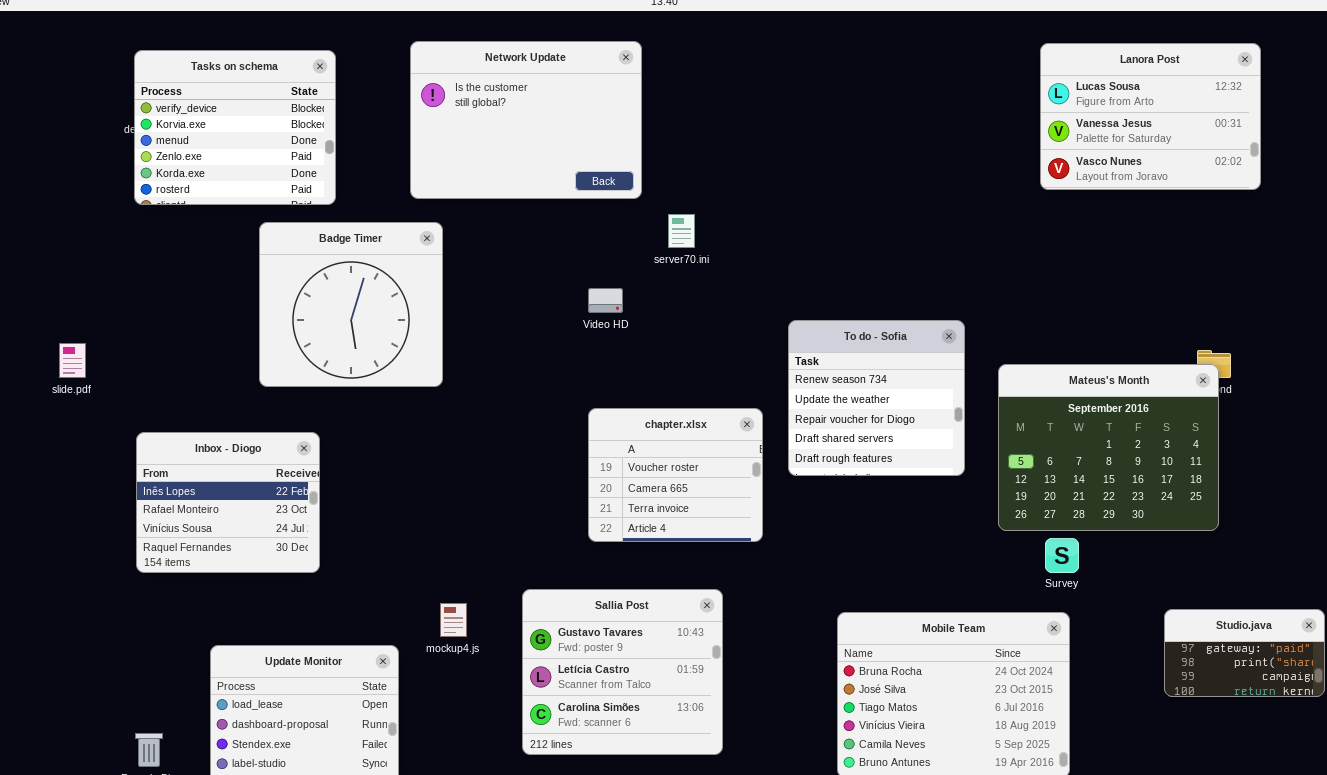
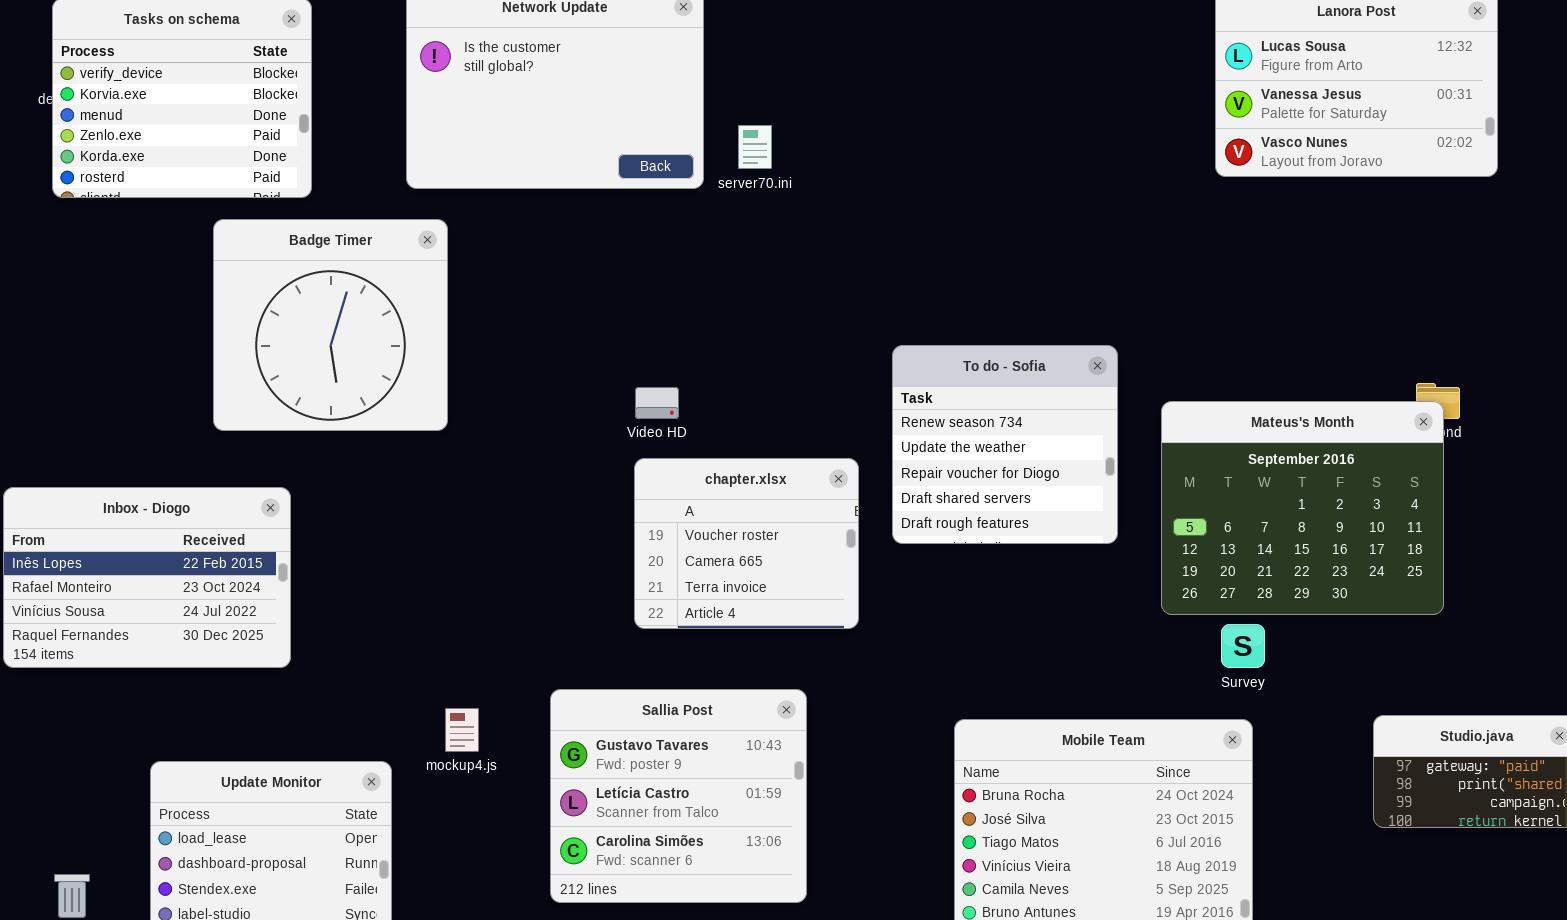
server70.ini: [668,214,695,248] -> [738,125,772,169], moved
Video HD: [588,288,623,313] -> [635,387,679,419], moved
Inbox - Diogo: [136,432,320,573] -> [3,487,291,668], resized

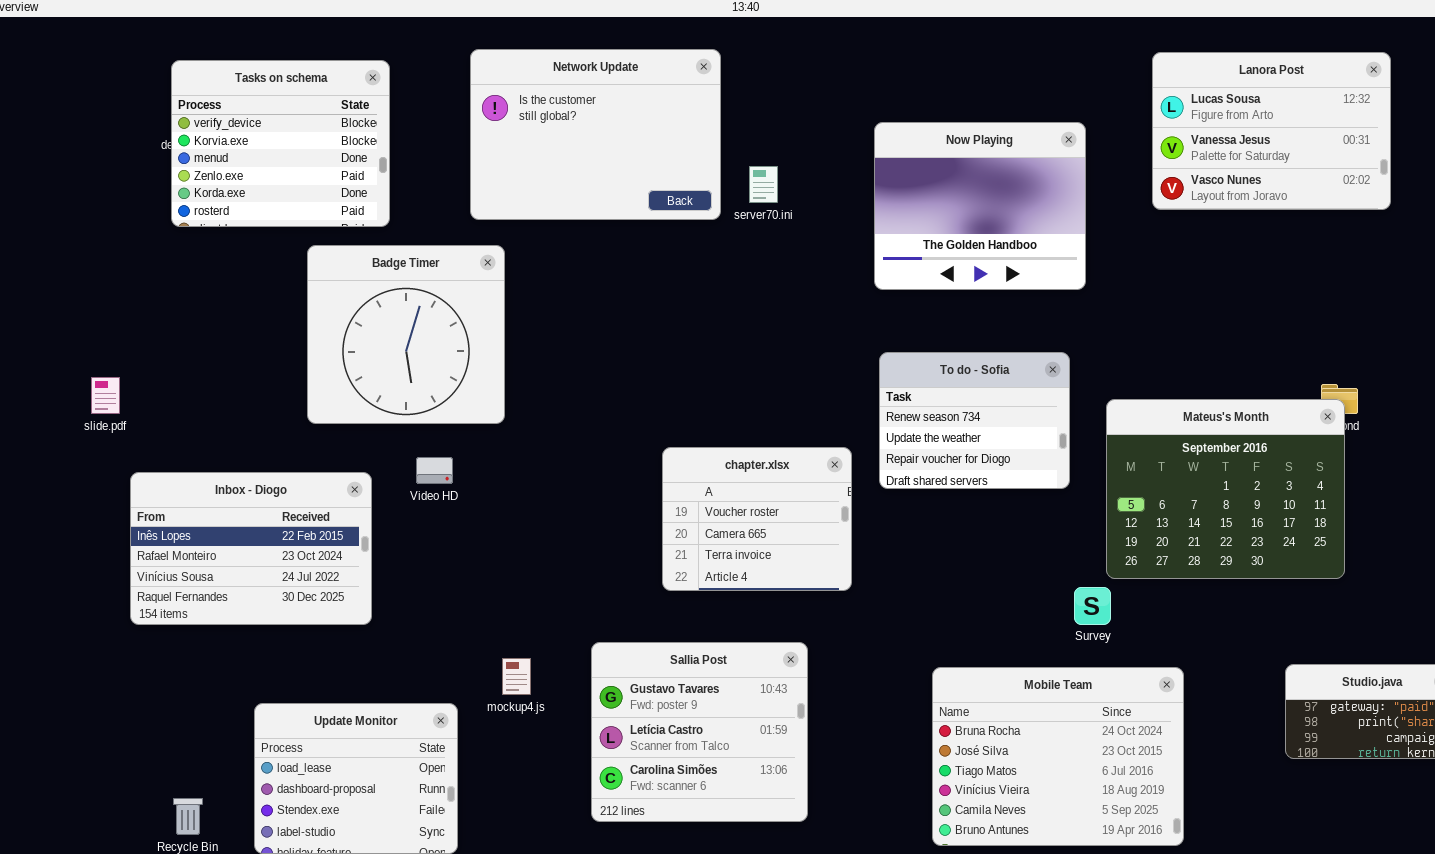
Now Playing: none -> [874,122,1086,290], opened
To do - Sofia: [892,345,1118,544] -> [879,352,1070,489], resized
Video HD: [635,387,679,419] -> [416,457,453,484], moved
Survey: [1221,624,1265,668] -> [1074,587,1111,625], moved

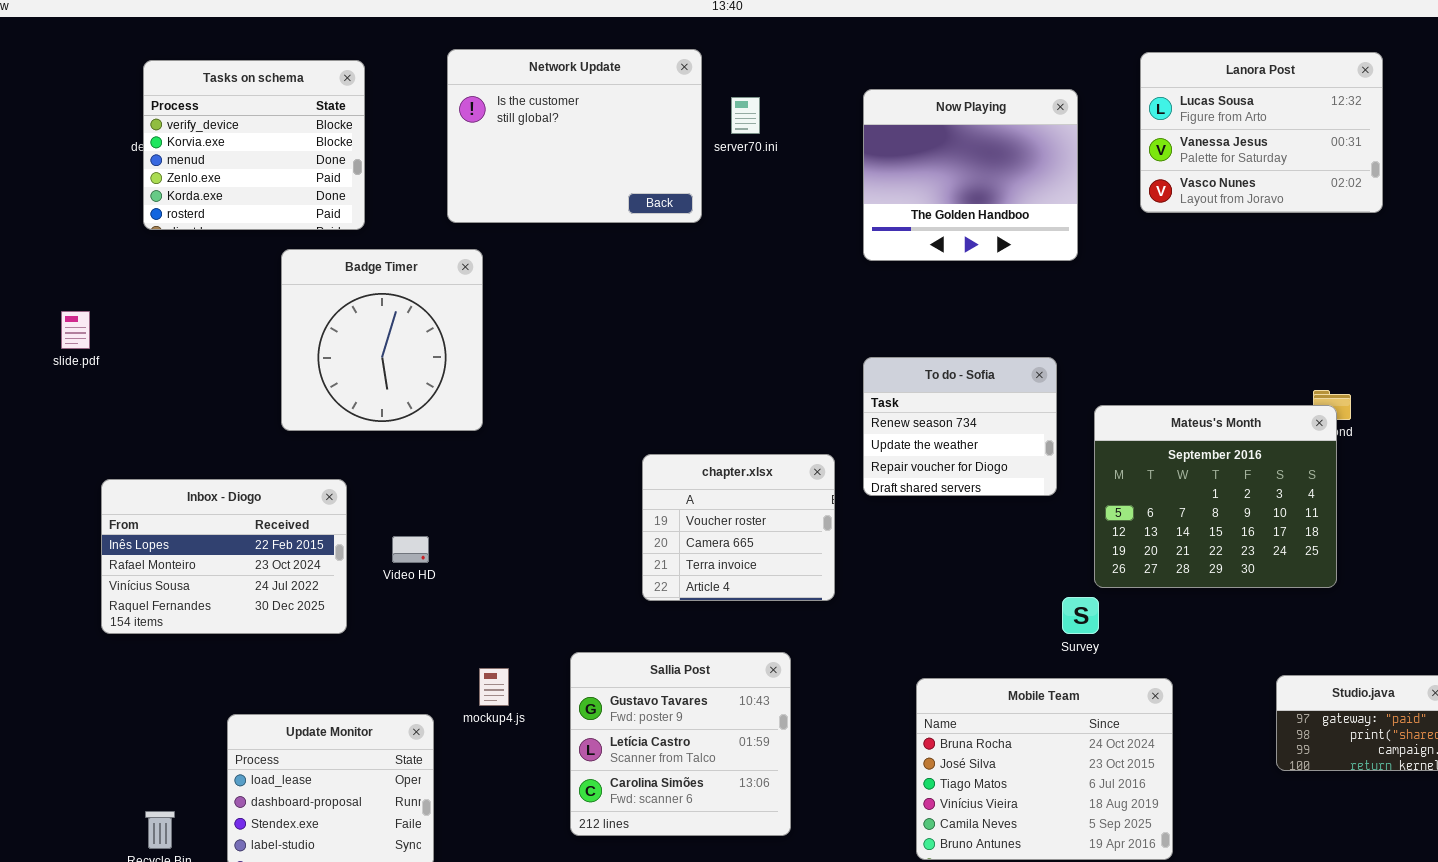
Now Playing: [874,122,1086,290] -> [863,89,1078,261], moved
server70.ini: [749,166,778,203] -> [731,97,760,134], moved
slide.pdf: [91,377,120,414] -> [61,311,90,349], moved
Video HD: [416,457,453,484] -> [392,536,429,563], moved

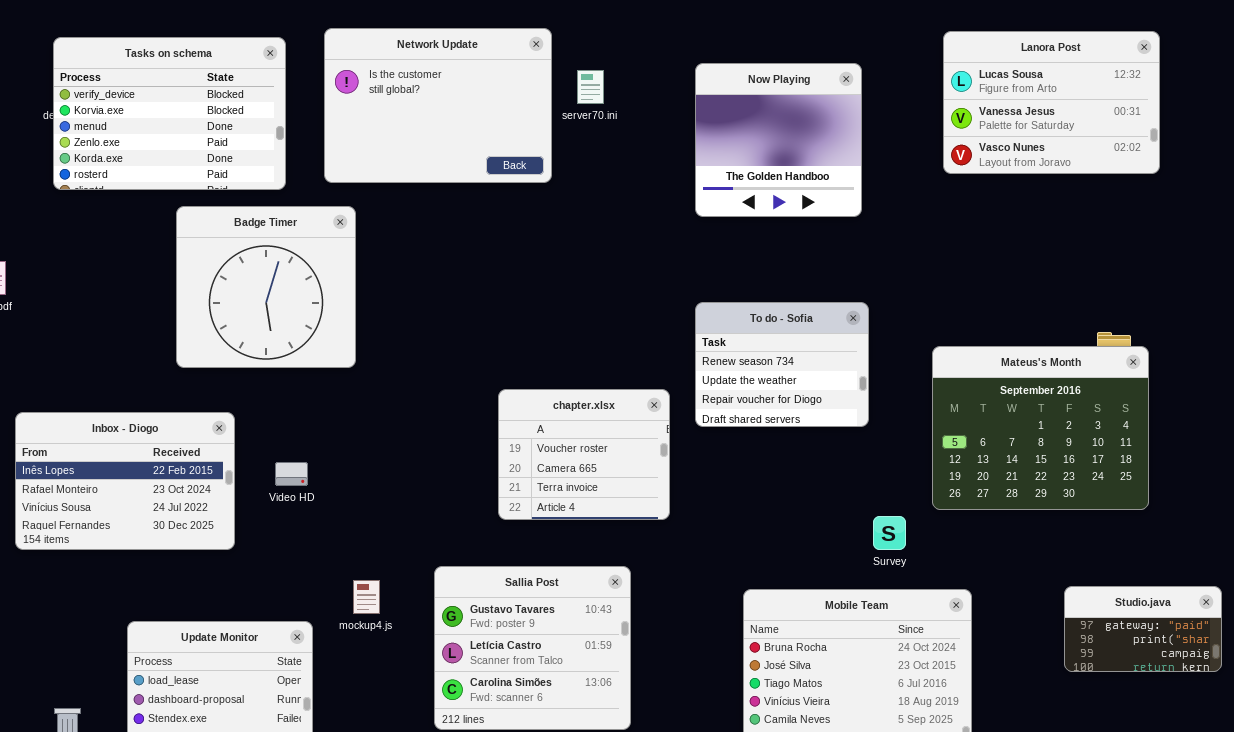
Tasks on schema: [143,60,365,230] -> [53,37,286,190], resized
Now Playing: [863,89,1078,261] -> [695,63,862,217], resized
Mateus's Month: [1094,405,1337,588] -> [932,346,1149,510], moved

